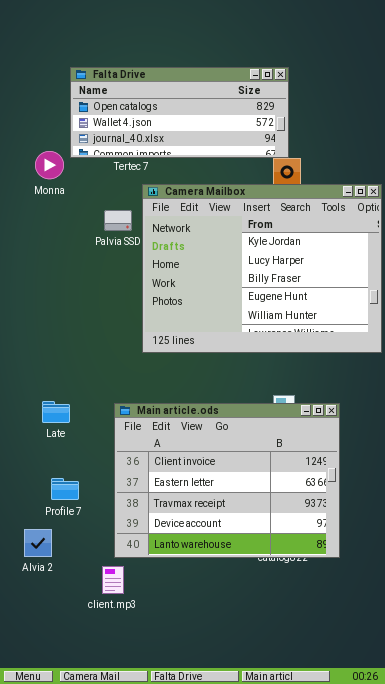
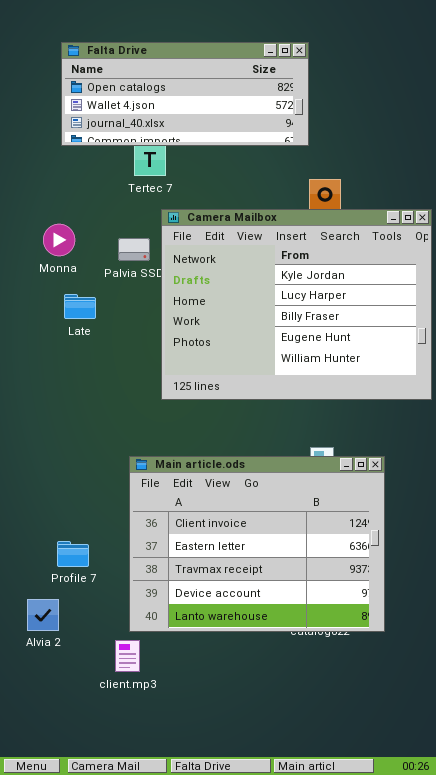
Falta Drive: [70,67,289,158] -> [61,42,309,146], moved
Monna: [35,151,64,179] -> [43,224,75,256], moved
Late: [42,401,70,423] -> [64,294,96,319], moved

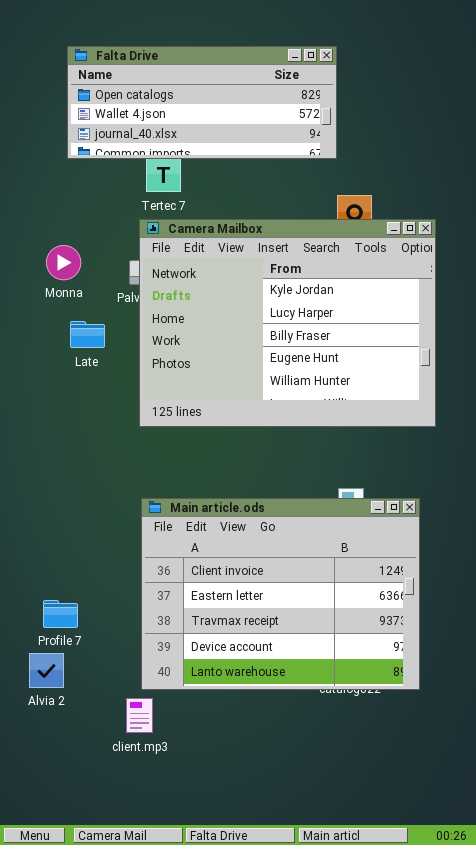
Camera Mailbox: [161,209,432,400] -> [139,219,436,427], moved
Profile 7: [57,541,89,567] -> [43,600,78,628], moved

